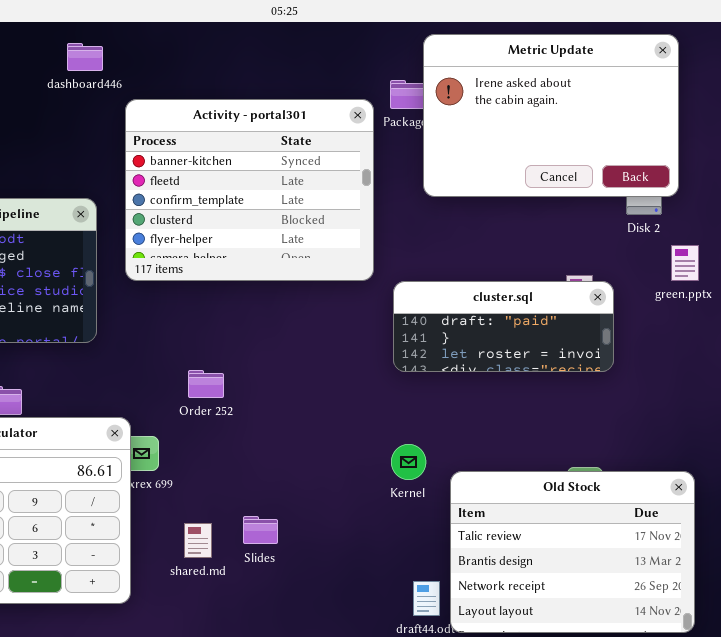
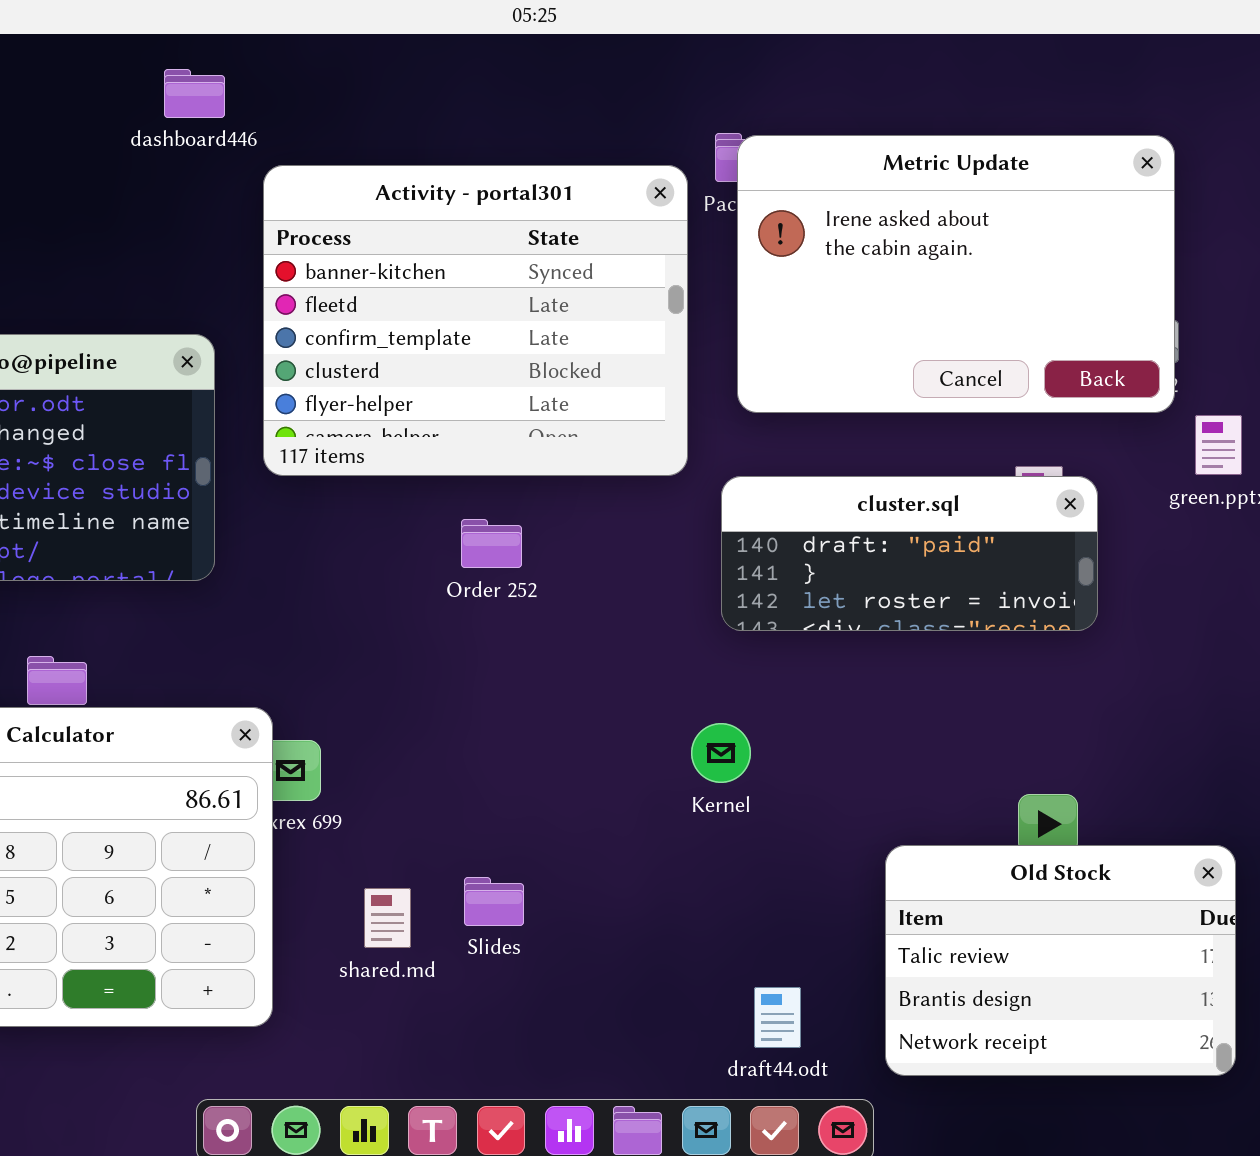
Metric Update: [423,34,679,197] -> [737,135,1175,413], moved
Order 252: [188,370,224,398] -> [461,519,522,568], moved
Kernel: [391,444,426,480] -> [691,723,751,783], moved
Old Stock: [450,471,695,633] -> [885,845,1236,1076], resized

